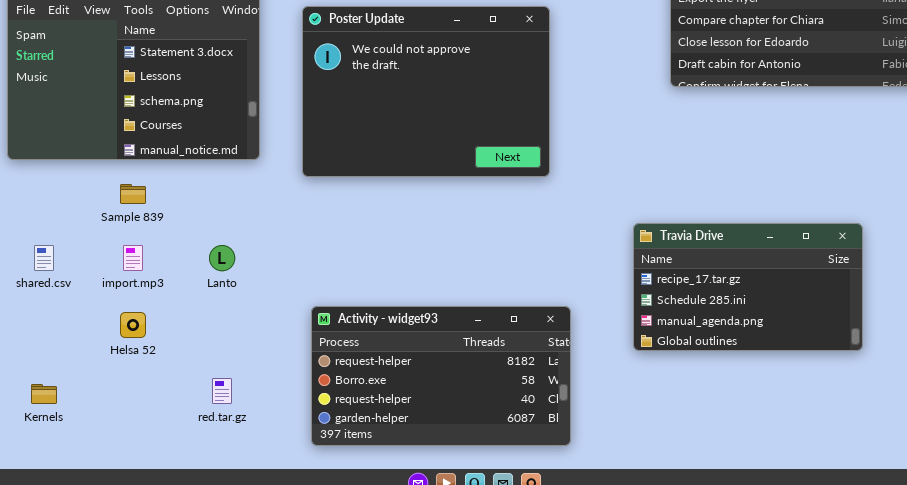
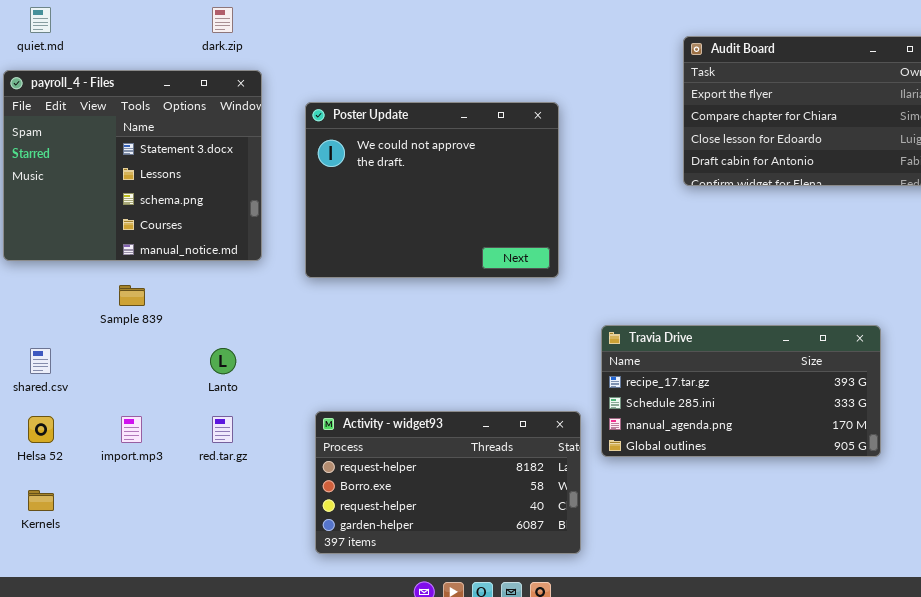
Travia Drive: [633,223,863,351] -> [601,325,881,457], resized
import.mp3: [123,245,143,271] -> [121,416,142,443], moved
Helsa 52: [120,312,146,338] -> [28,416,54,443], moved
red.tar.gz: [212,378,232,404] -> [212,416,233,443], moved

